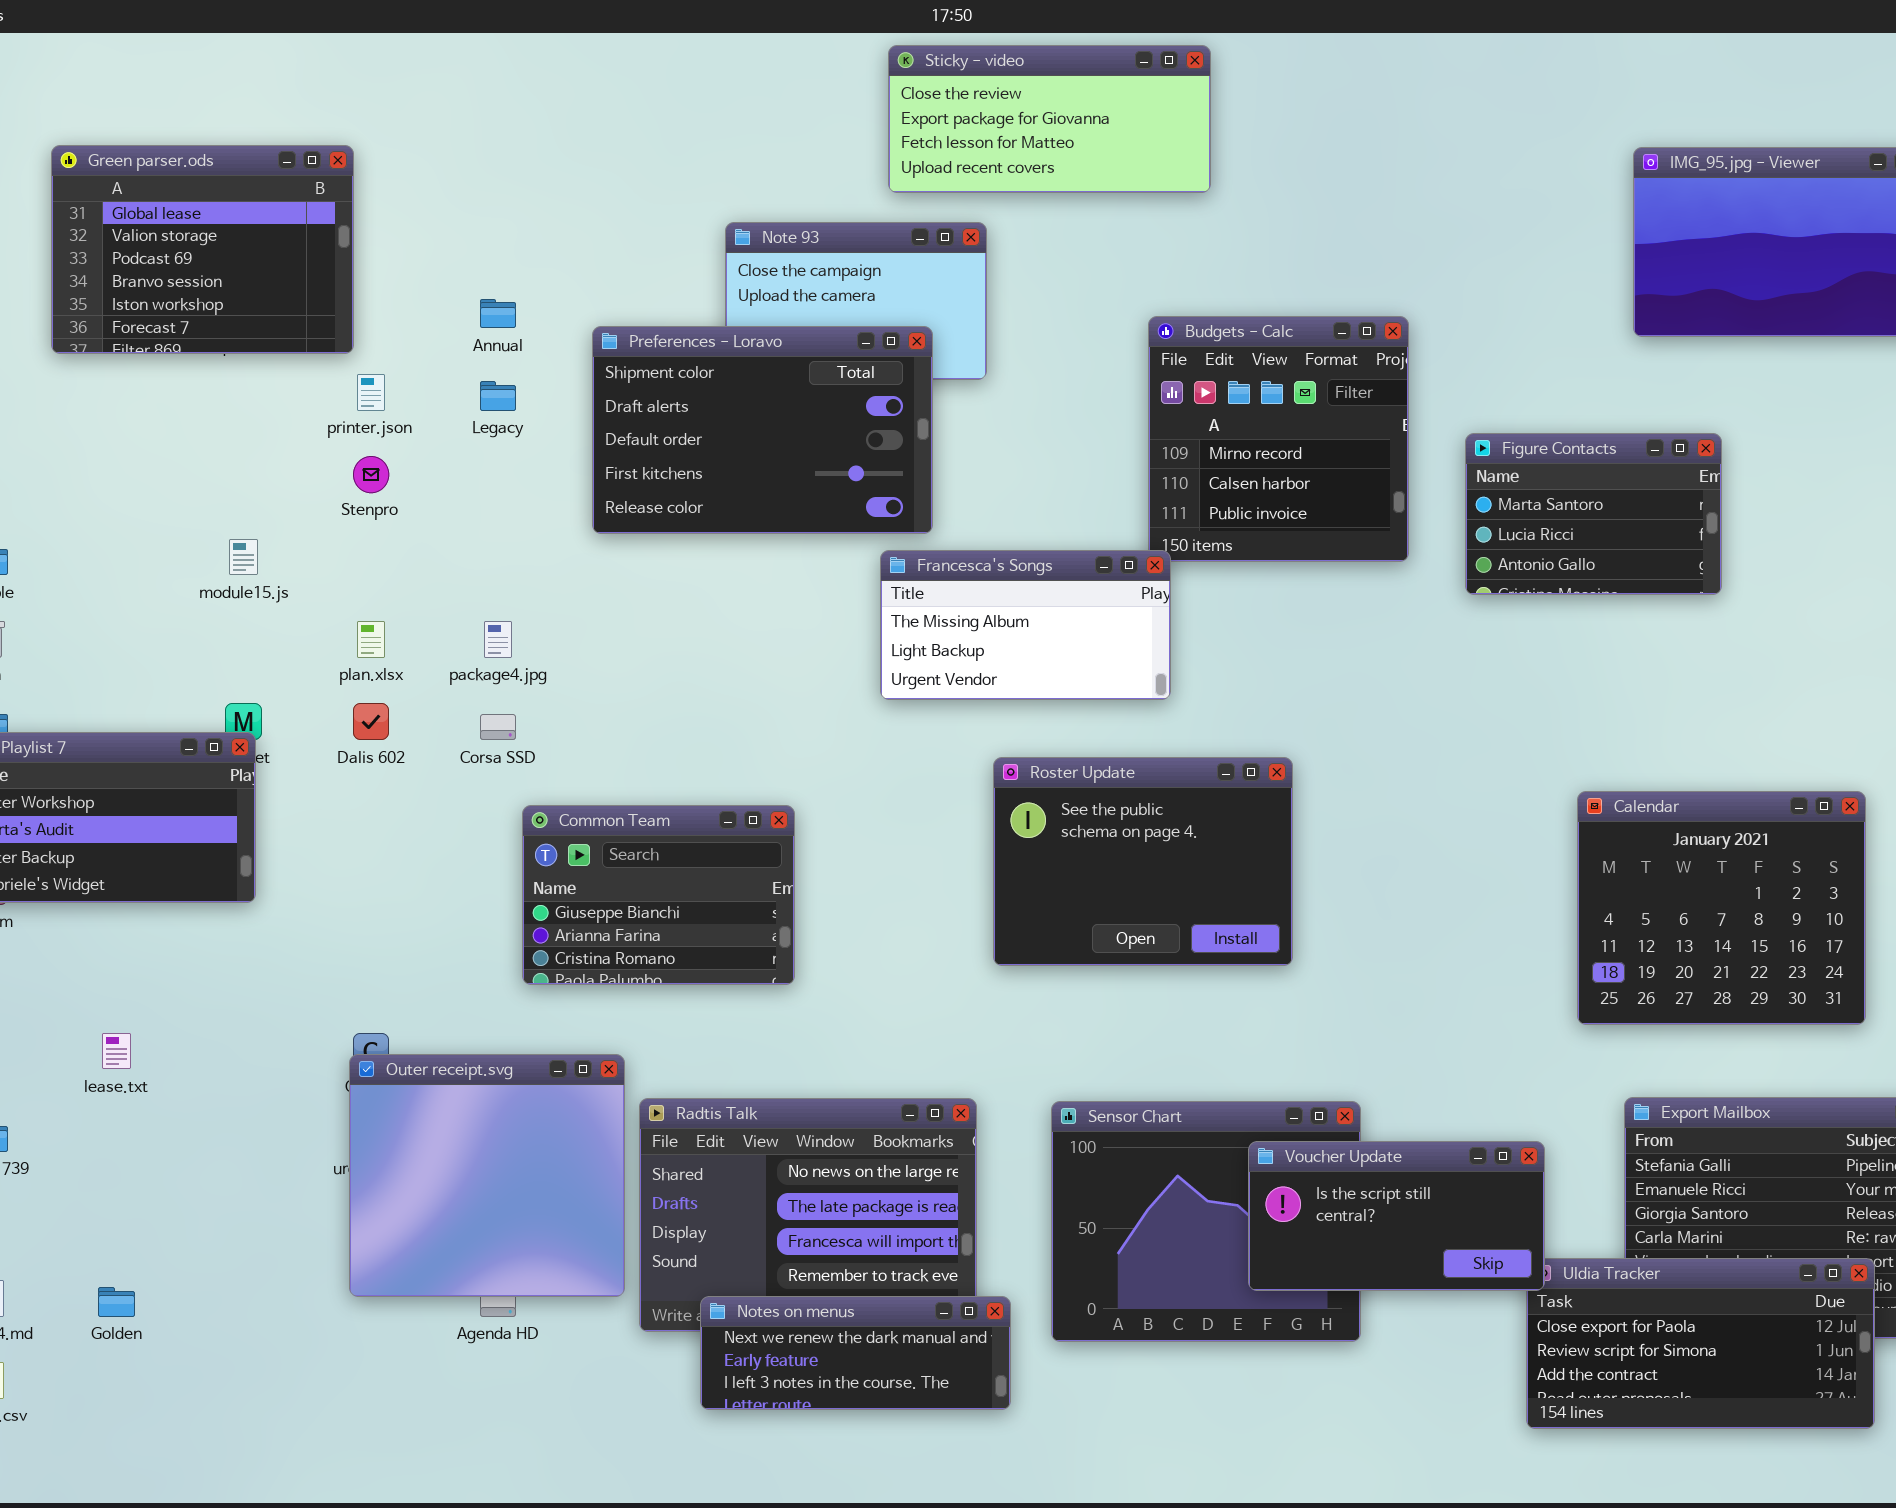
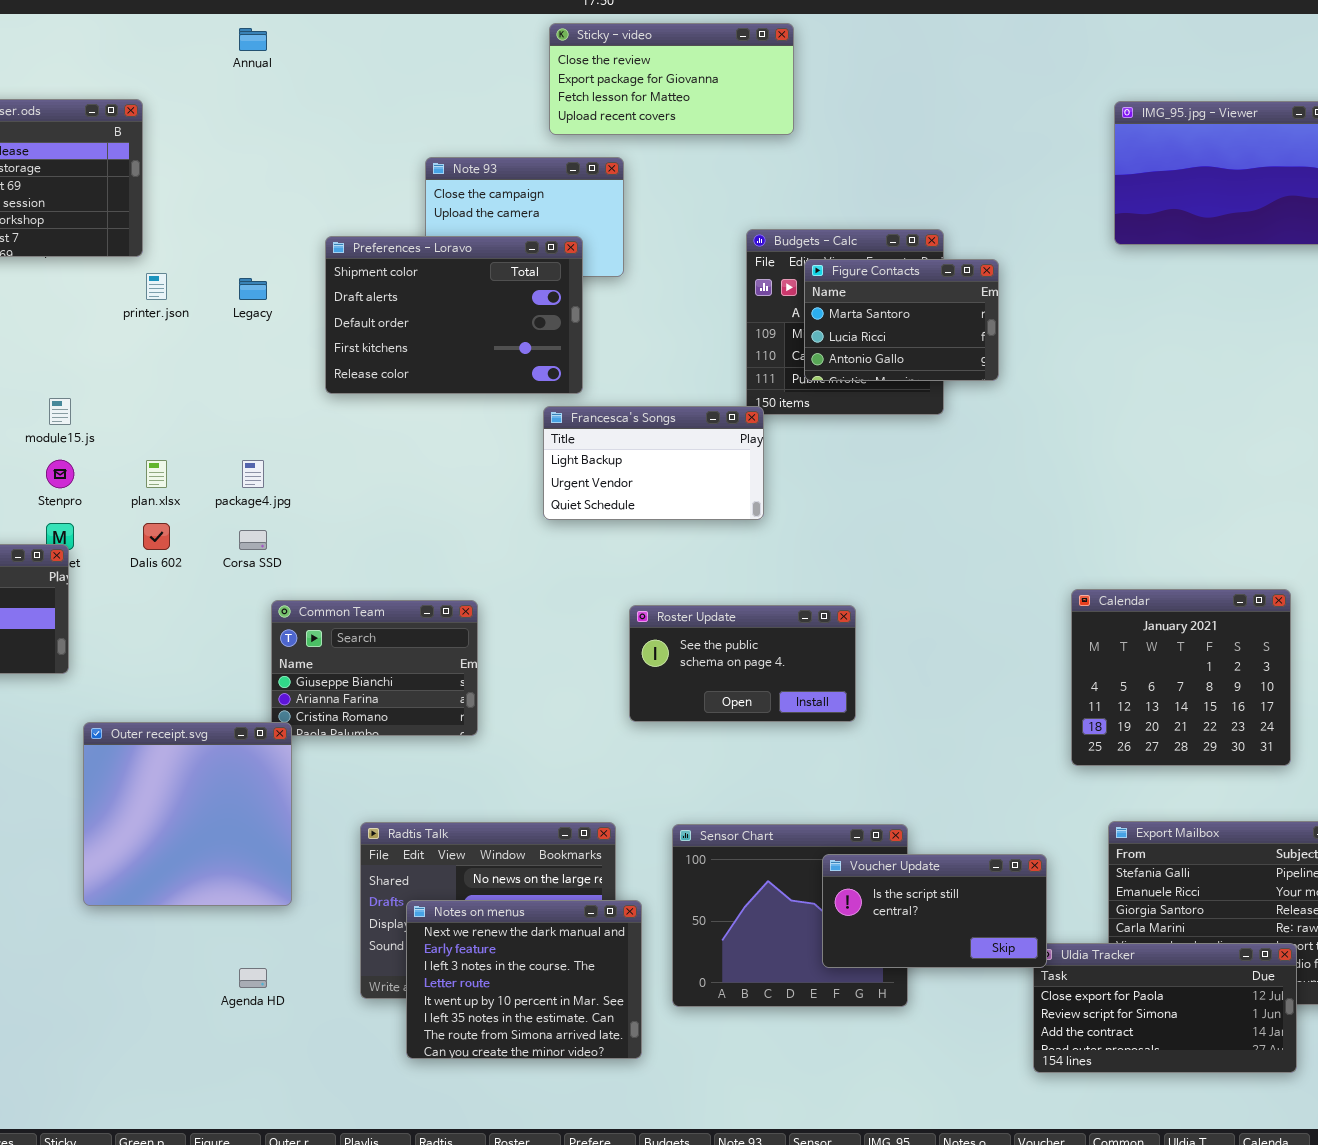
Annual: [480,299,516,328] -> [239,28,267,51], moved
Figure Contacts: [1465,433,1722,595] -> [804,259,999,381], moved
Stenpro: [353,456,389,493] -> [46,460,74,488], moved
Francesca's Songs: [880,550,1171,700] -> [543,406,764,520], scrolled down 1 row
Roster Update: [993,757,1293,966] -> [629,605,856,722], resized
Outer receipt.svg: [349,1054,625,1297] -> [83,722,292,906], moved
Notes on menus: [700,1296,1011,1410] -> [406,900,642,1059], resized

